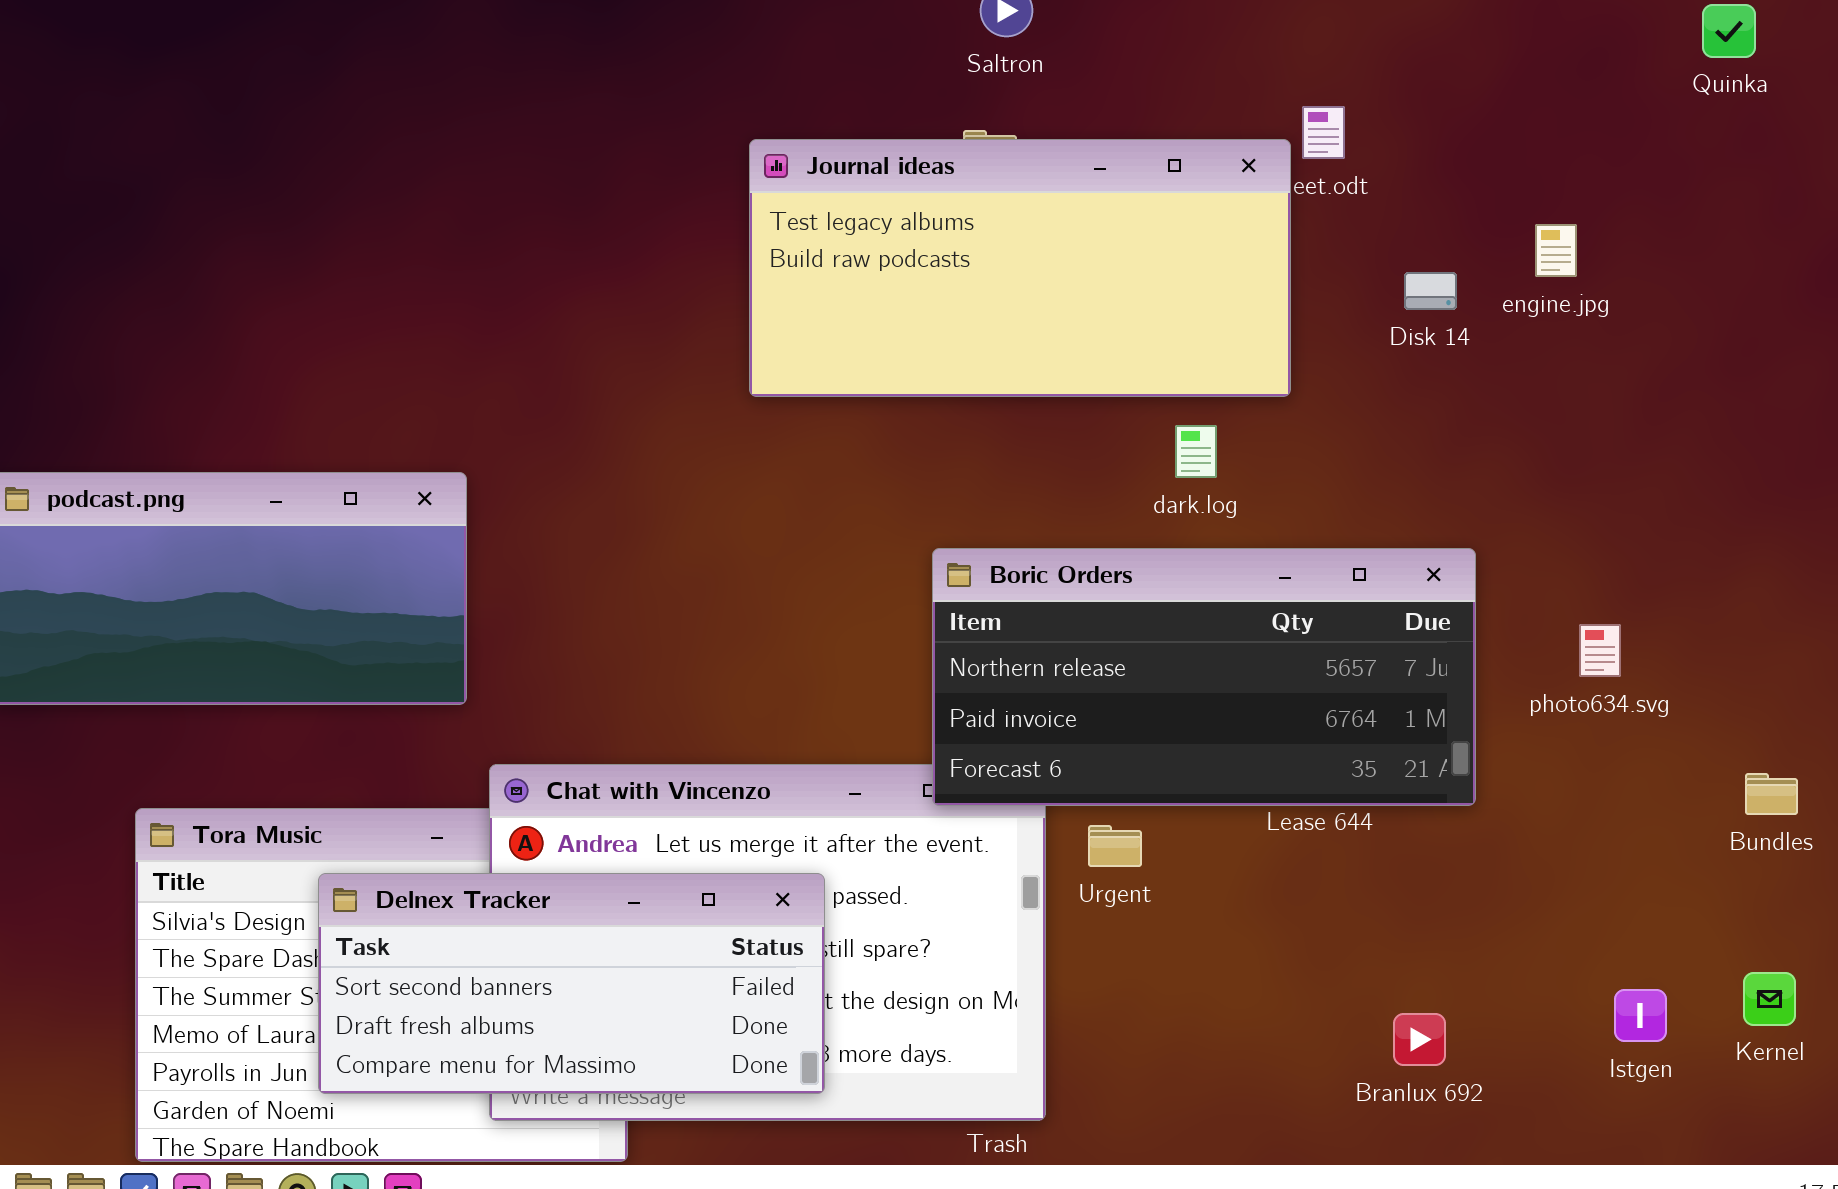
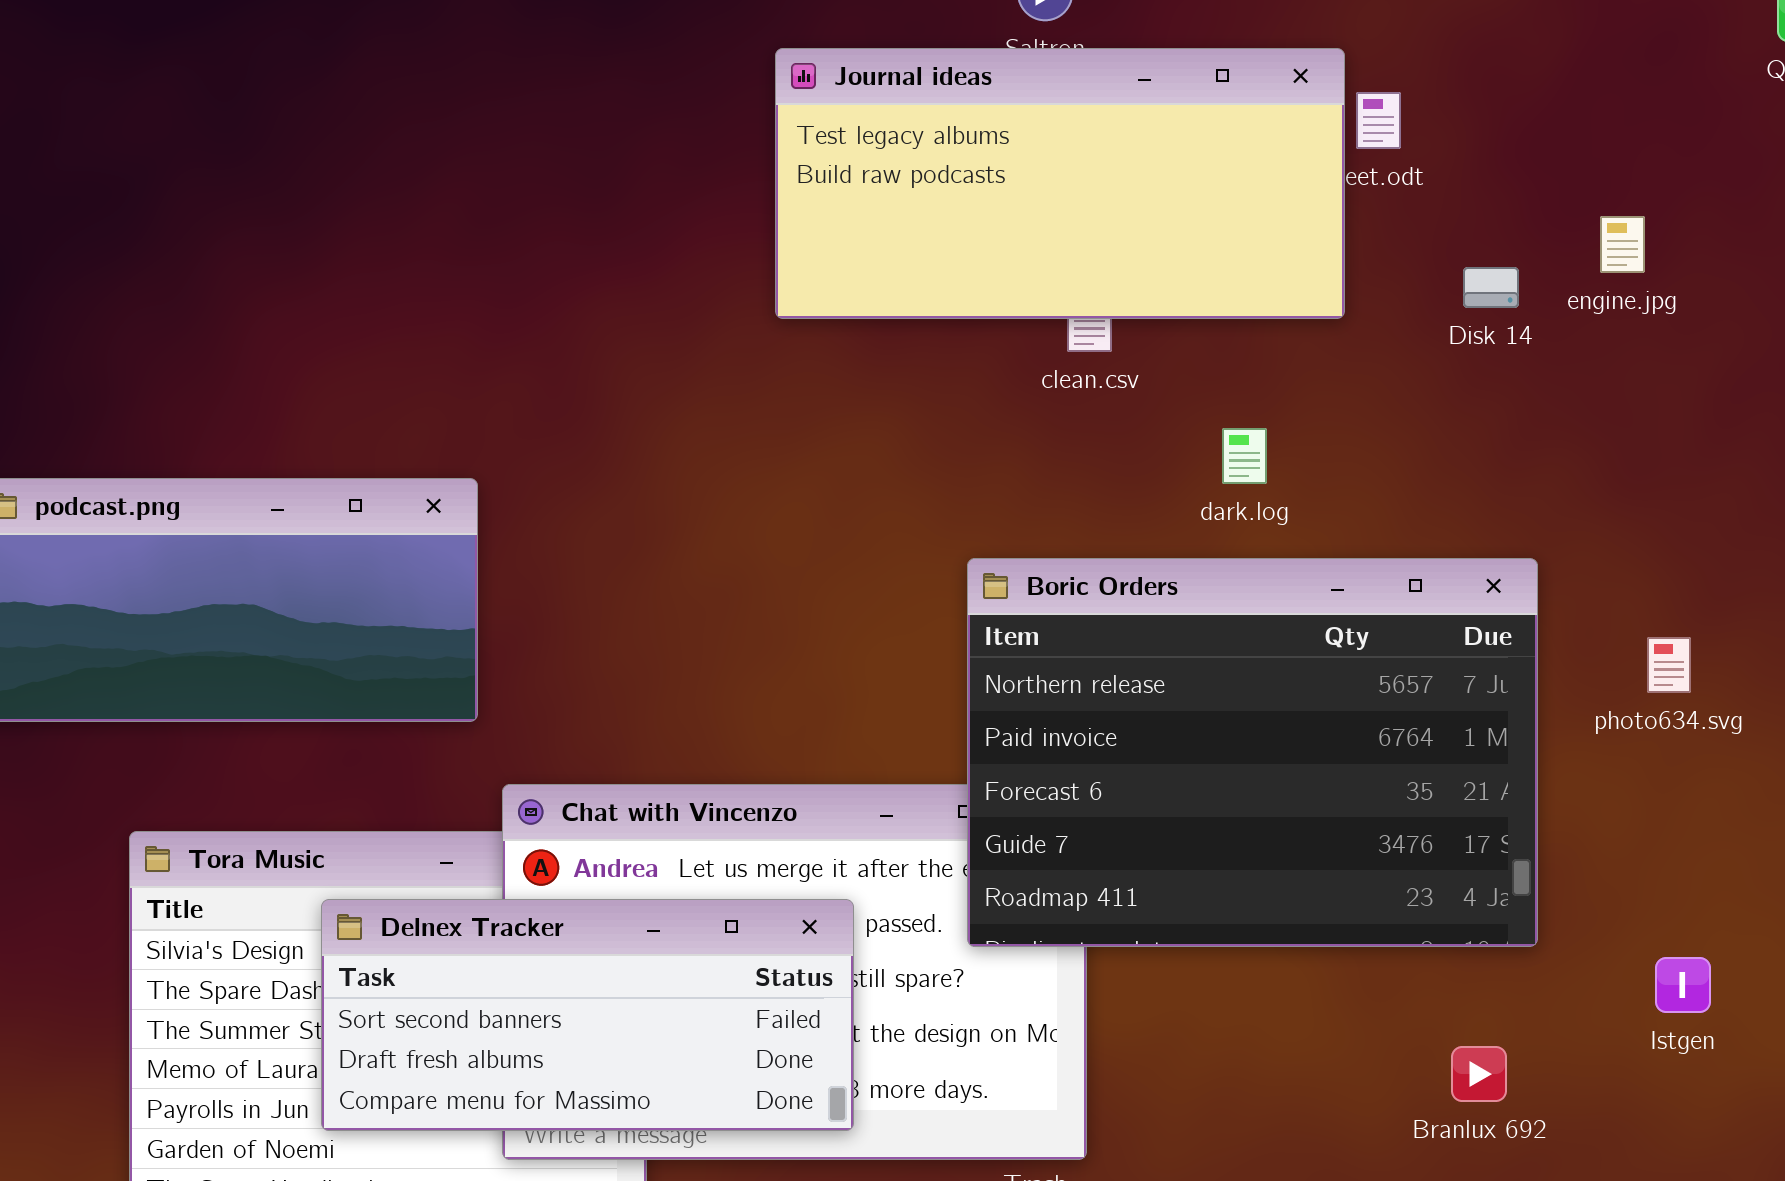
Journal ideas: [749,139,1291,397] -> [775,48,1345,319], moved
Boric Orders: [932,548,1476,806] -> [967,558,1538,947], resized
Istgen: [1614,989,1667,1042] -> [1655,957,1711,1013], moved

